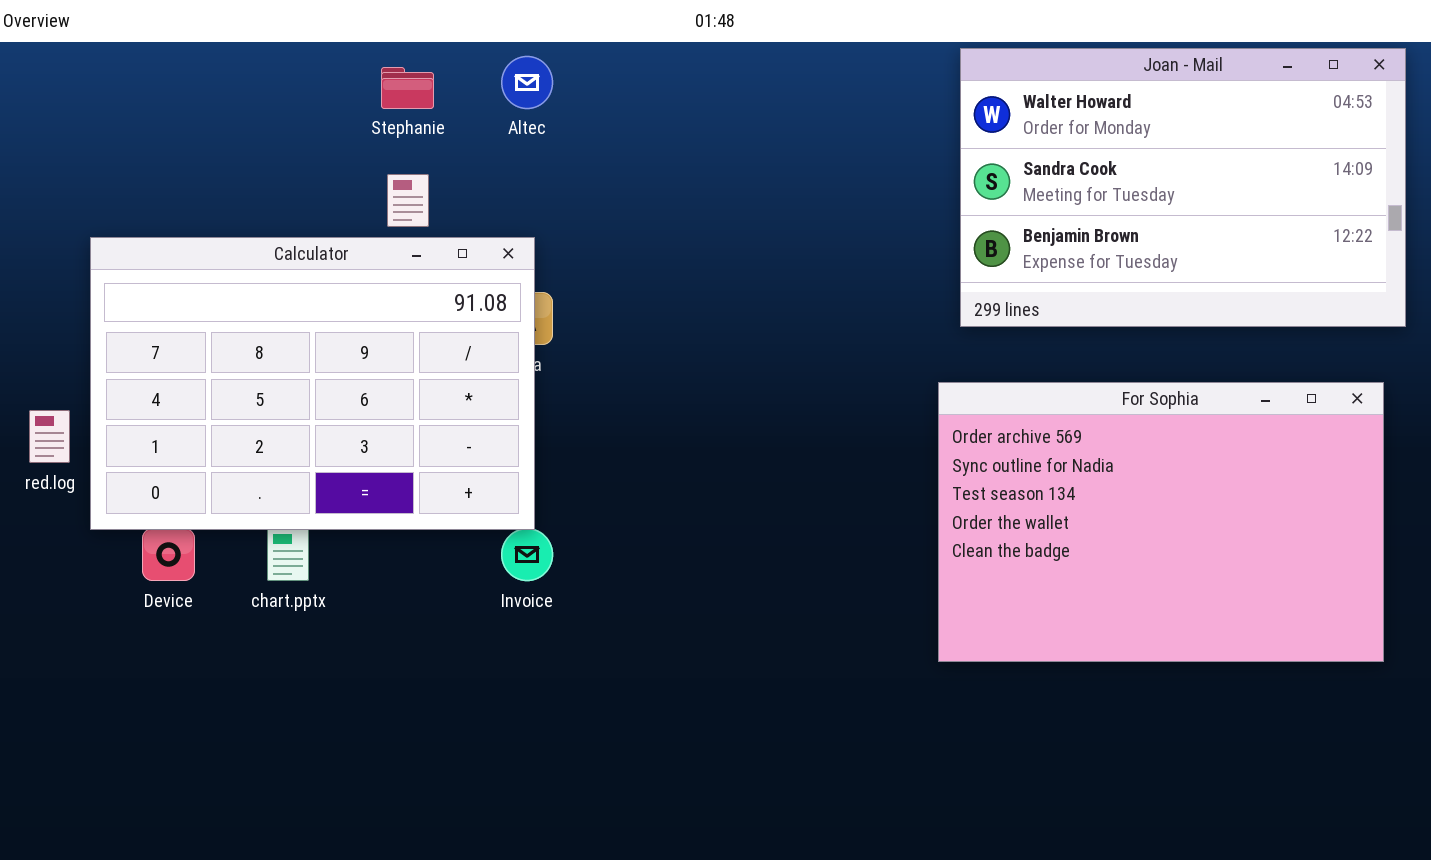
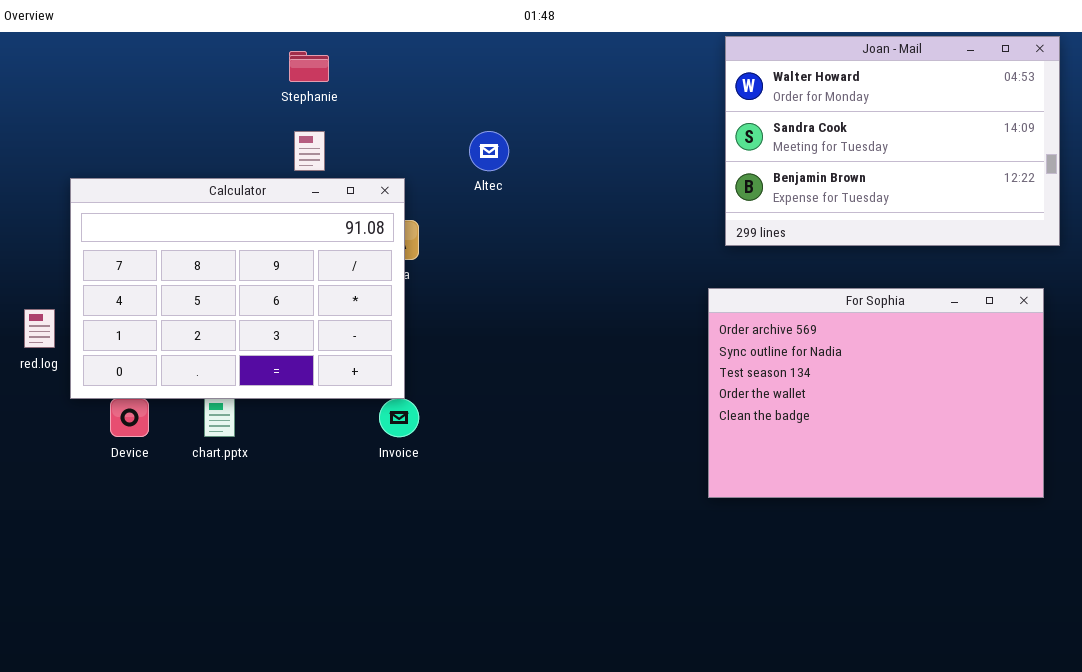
Altec: [501,56,553,109] -> [469,131,509,171], moved

